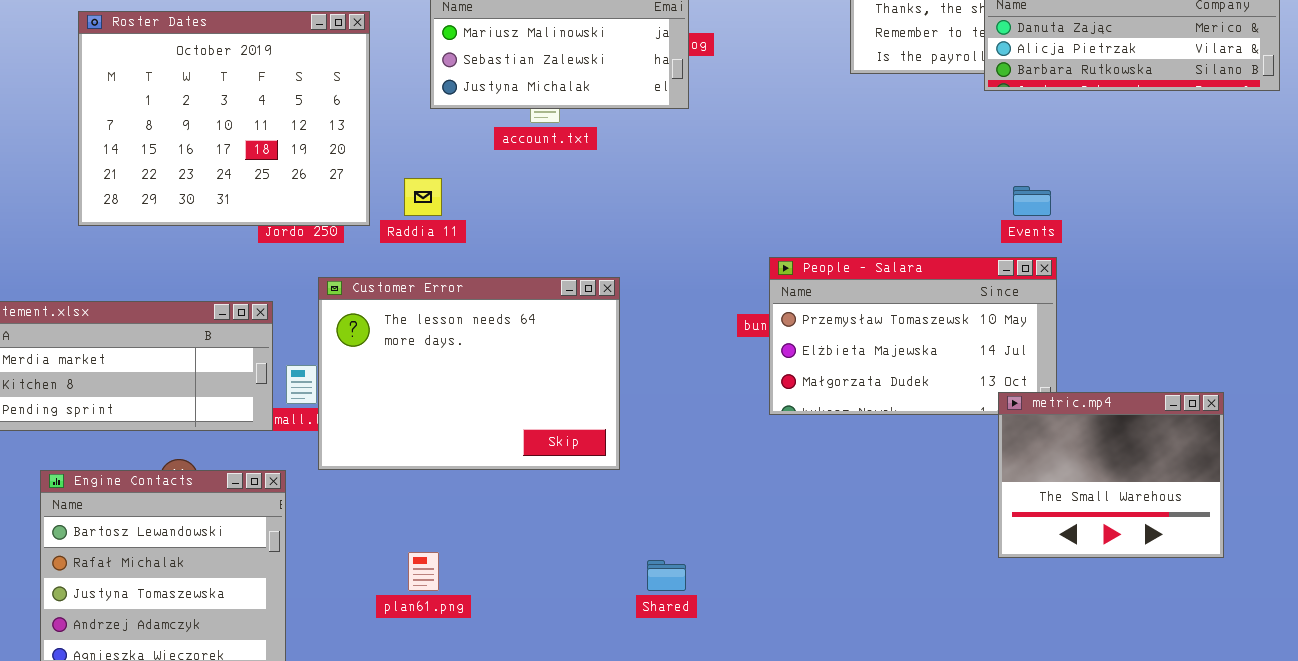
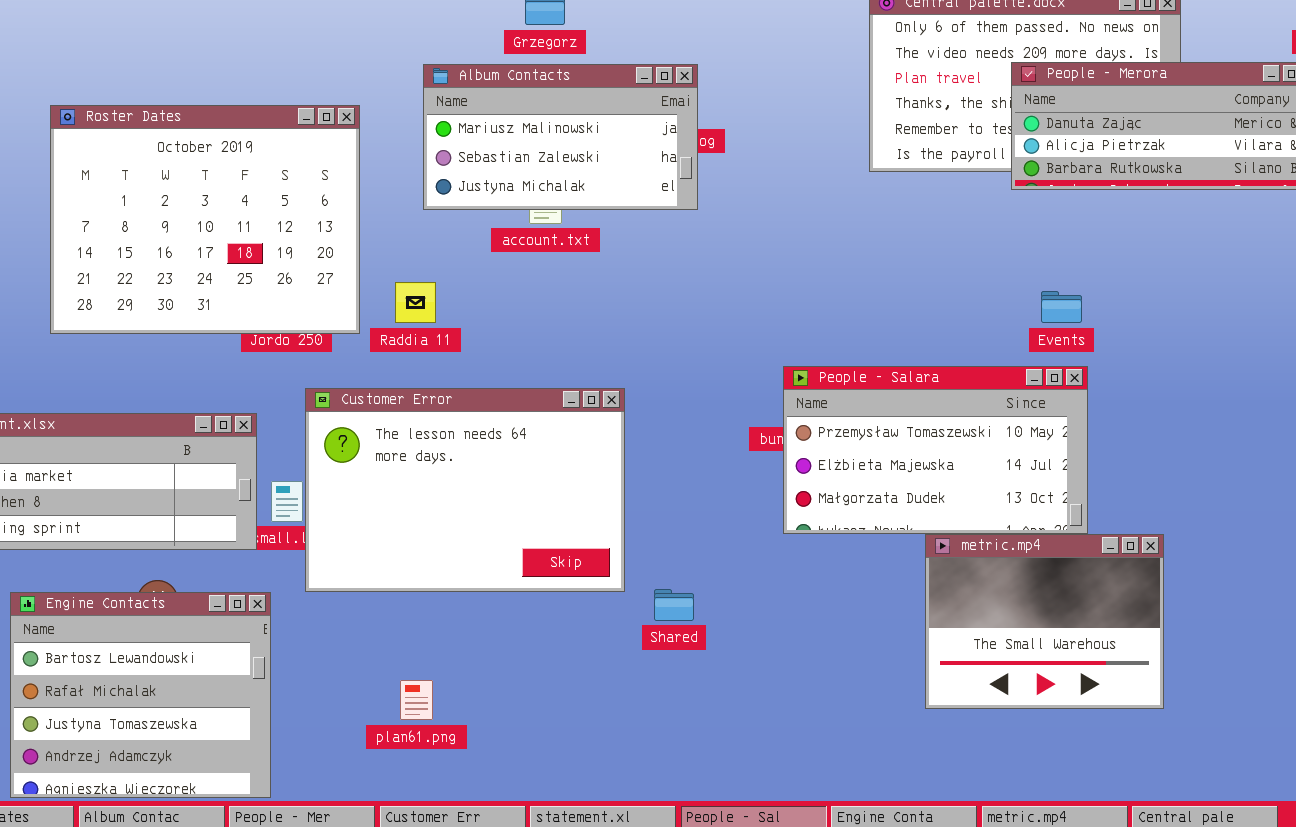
metric.mp4: [998,392,1224,558] -> [925,534,1164,709], moved
Shared: [647,560,686,591] -> [654,589,694,621], moved

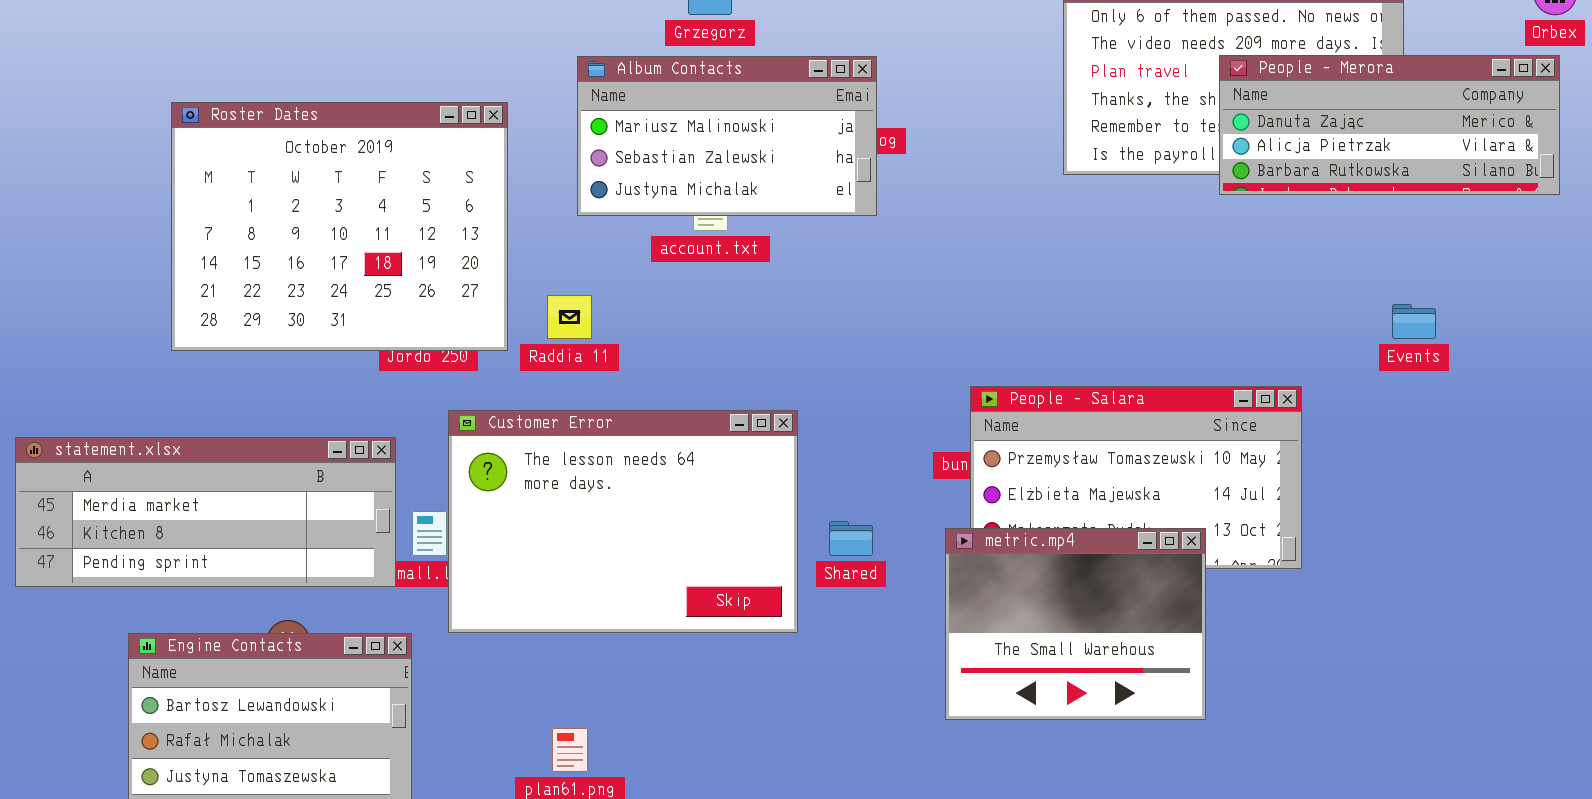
Events: [1041,291,1082,323] -> [1392,304,1436,339], moved
metric.mp4: [925,534,1164,709] -> [945,528,1206,720], moved
Shared: [654,589,694,621] -> [829,521,873,556], moved

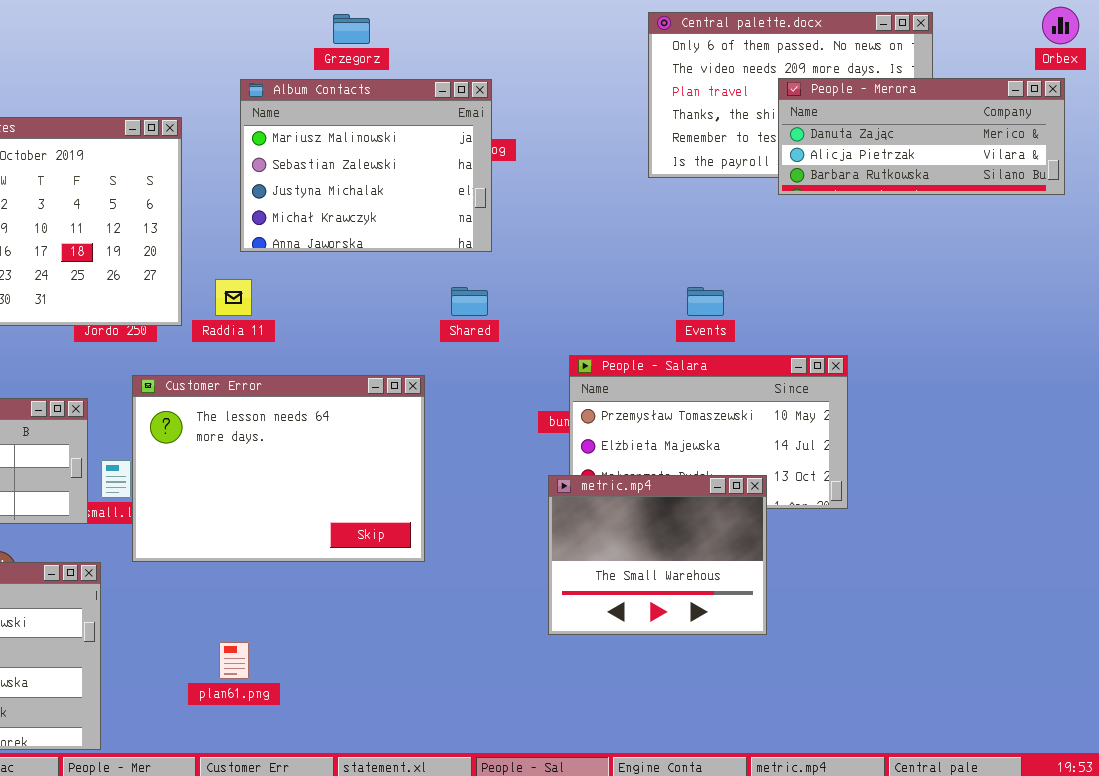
Album Contacts: [577,56,877,216] -> [240,79,492,252], resized
Events: [1392,304,1436,339] -> [687,287,724,316], moved
Shared: [829,521,873,556] -> [451,287,488,316], moved

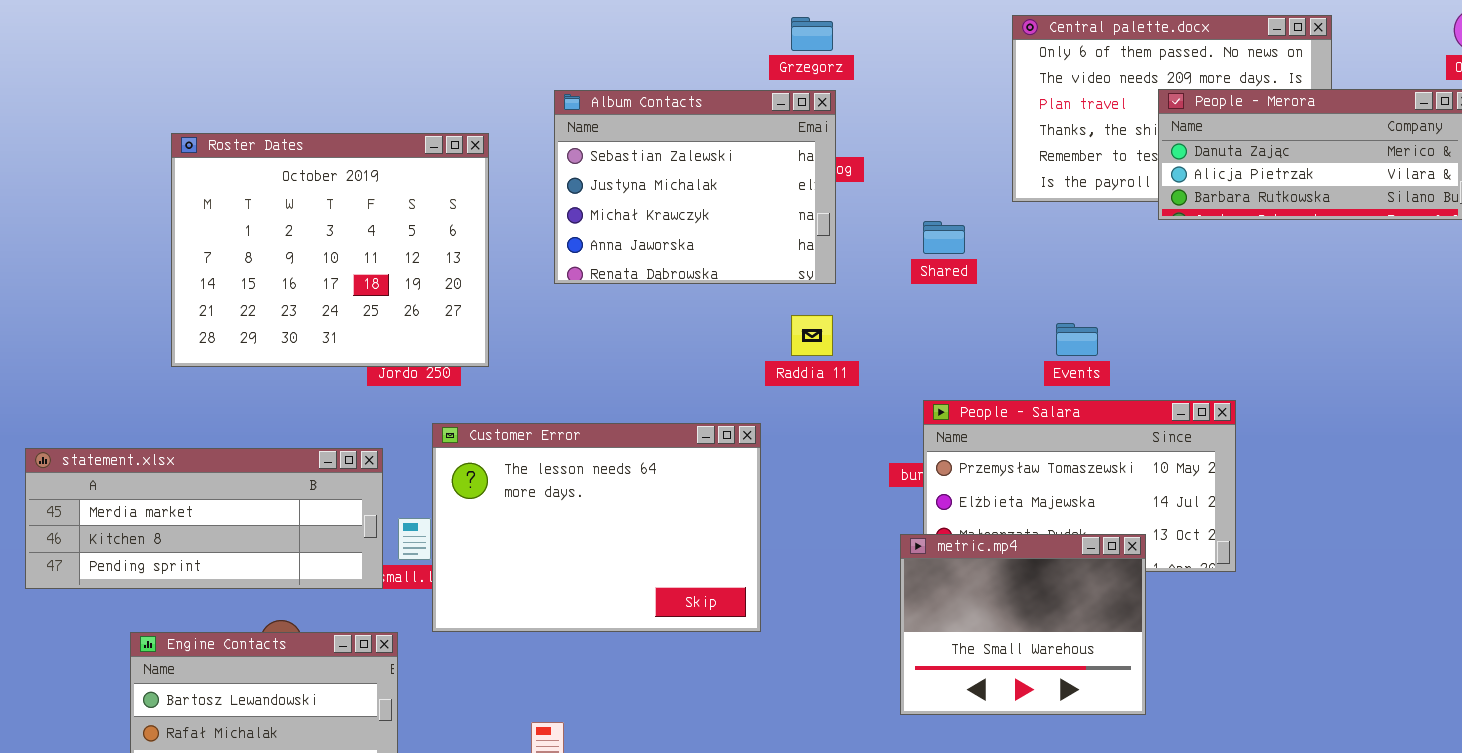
Grzegorz: [333,14,370,44] -> [791,17,833,51], moved
Album Contacts: [240,79,492,252] -> [554,90,836,284], scrolled down 1 row
Raddia 11: [215,279,252,316] -> [791,315,833,356], moved
Shared: [451,287,488,316] -> [923,221,965,254], moved

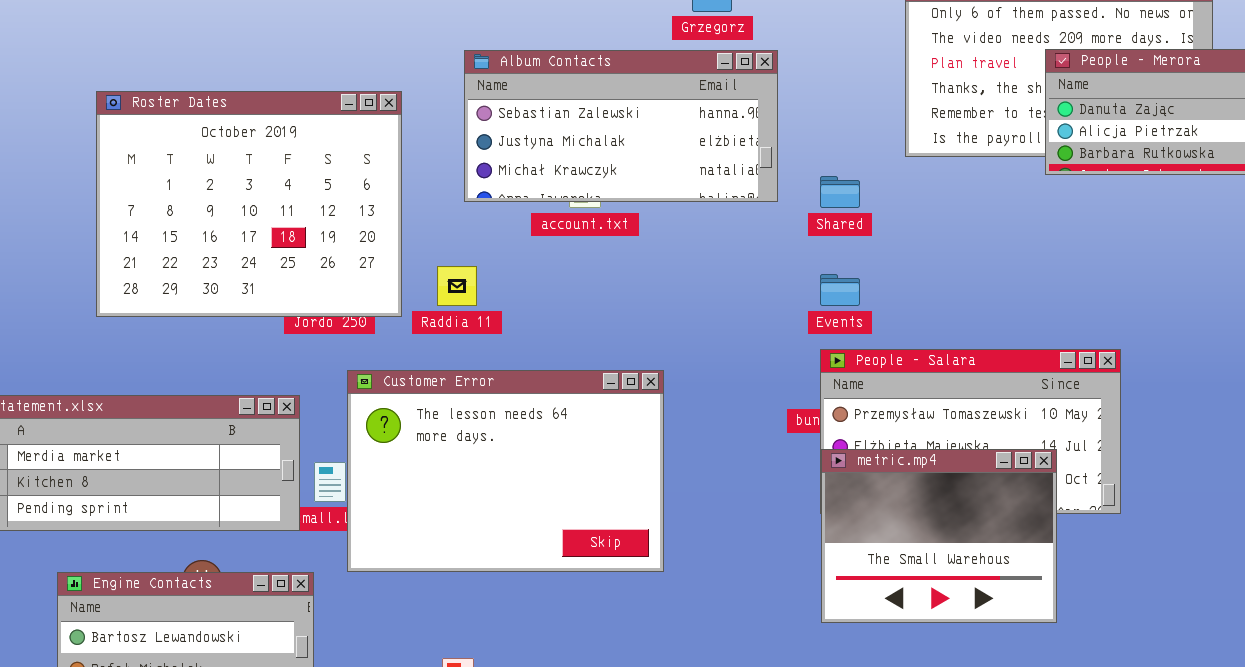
Album Contacts: [554,90,836,284] -> [464,50,778,202], resized
Raddia 11: [791,315,833,356] -> [437,266,477,306], moved
Events: [1056,323,1098,356] -> [820,274,860,306], moved
metric.mp4: [900,534,1146,715] -> [821,449,1057,623], moved

